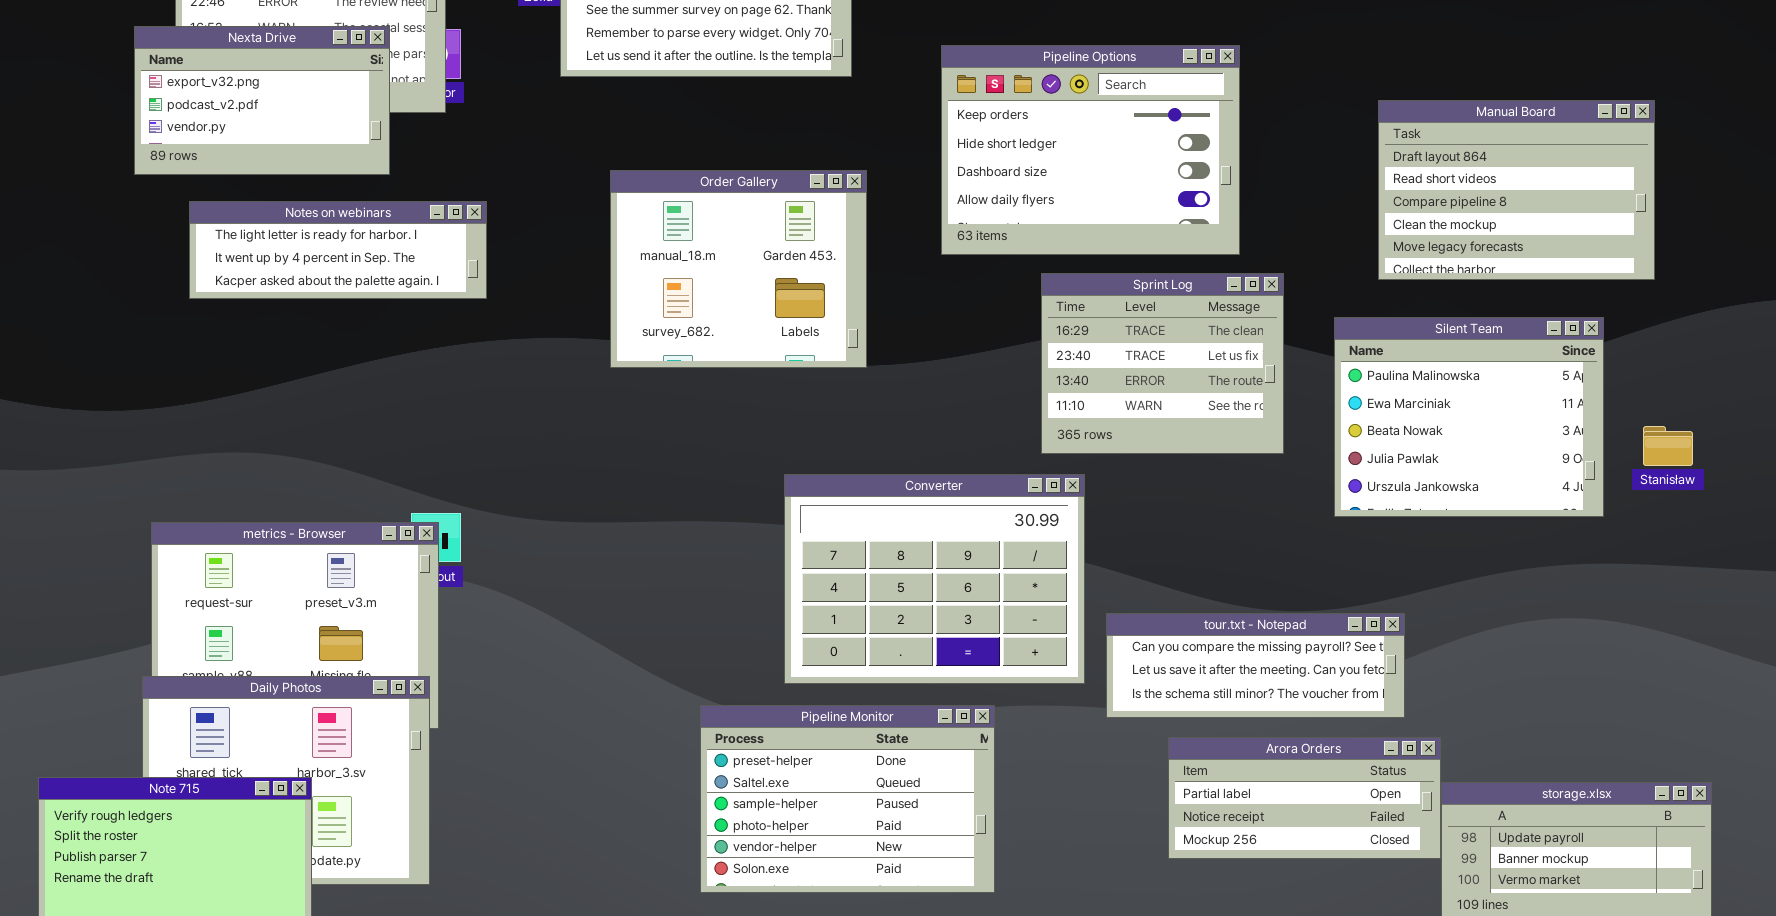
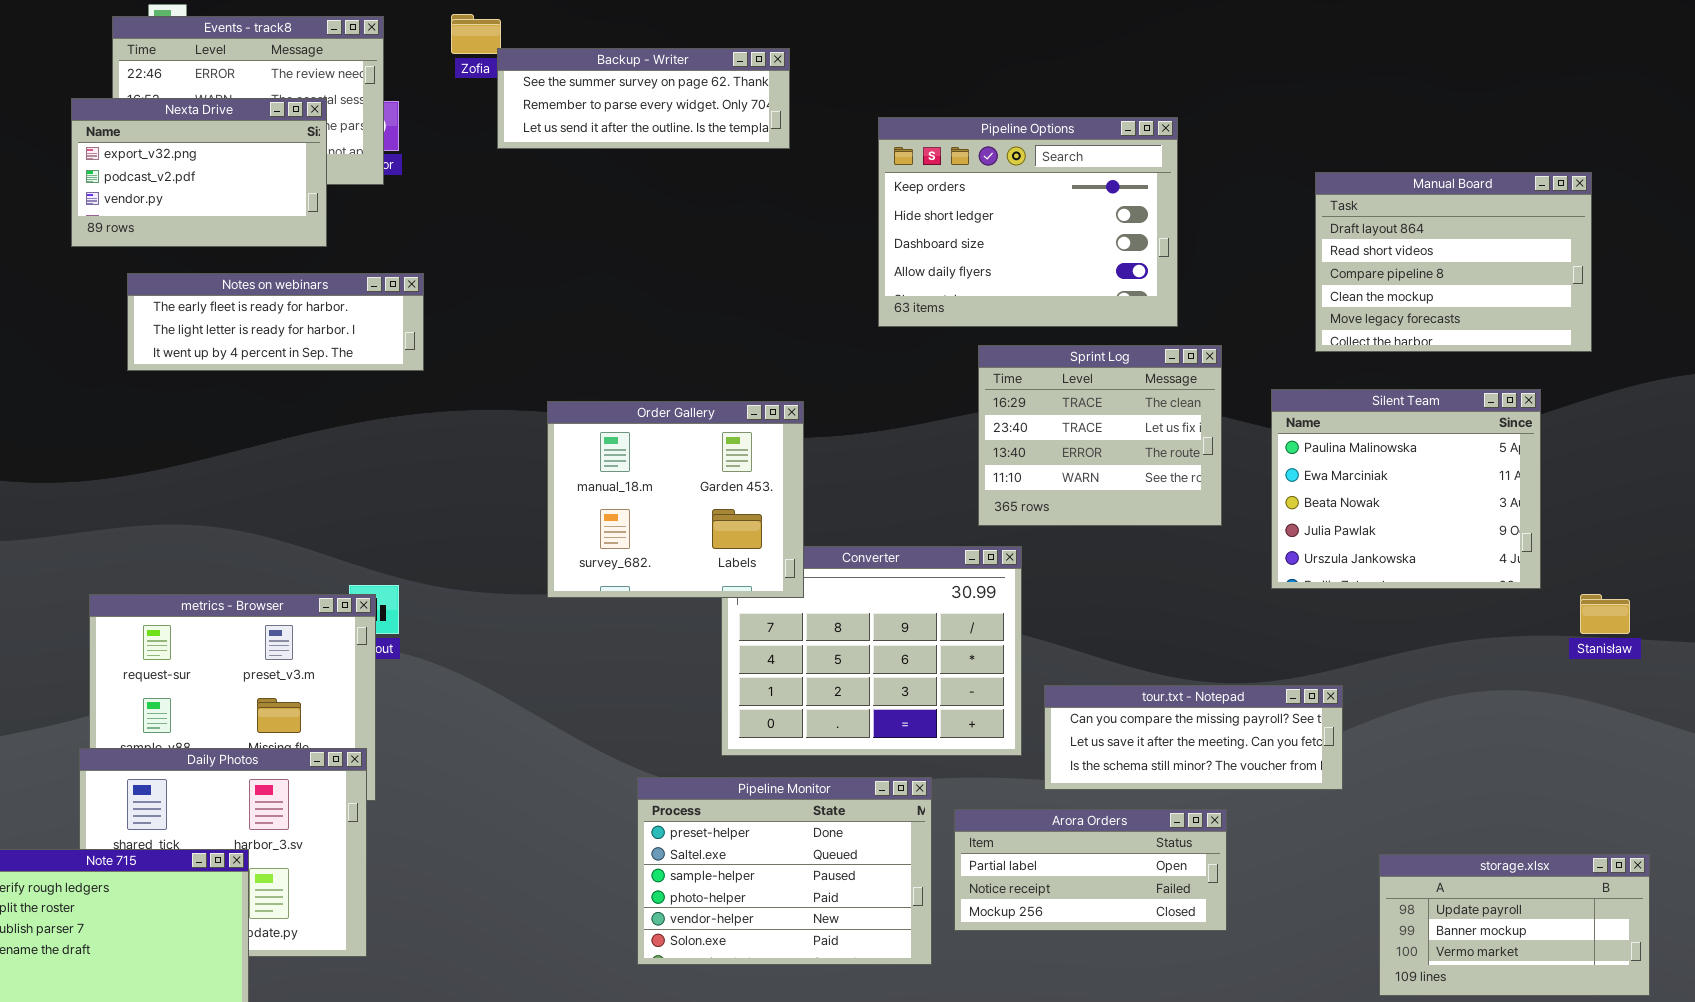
Order Gallery: [610,170,867,368] -> [547,401,804,598], moved
Notes on webinars: [189,201,487,299] -> [127,273,424,371], scrolled up 1 row
Stanisław: [1643,426,1693,466] -> [1580,594,1630,634], moved
Arora Orders: [1168,737,1441,859] -> [954,809,1227,931], moved

